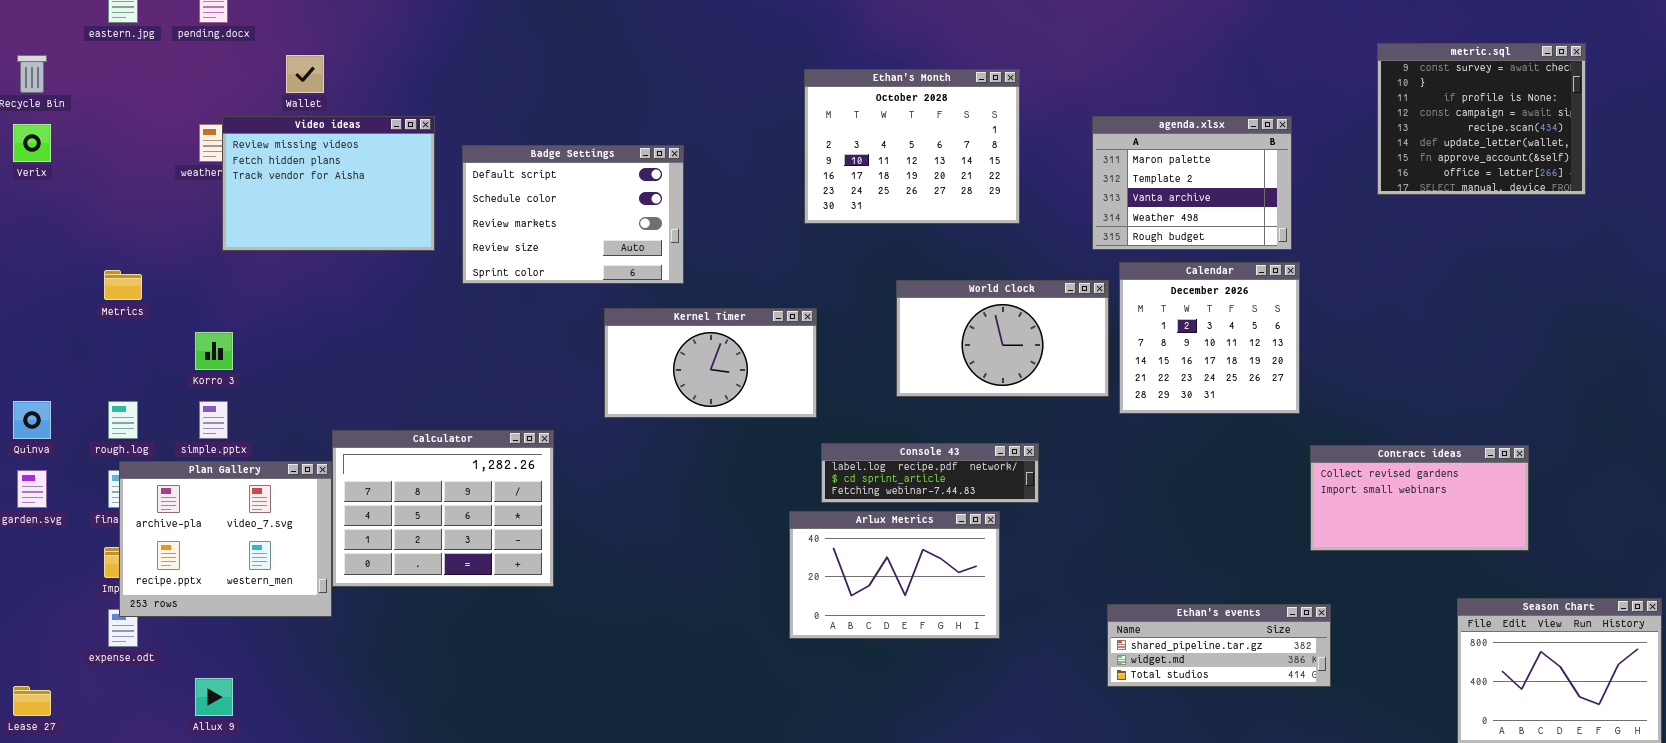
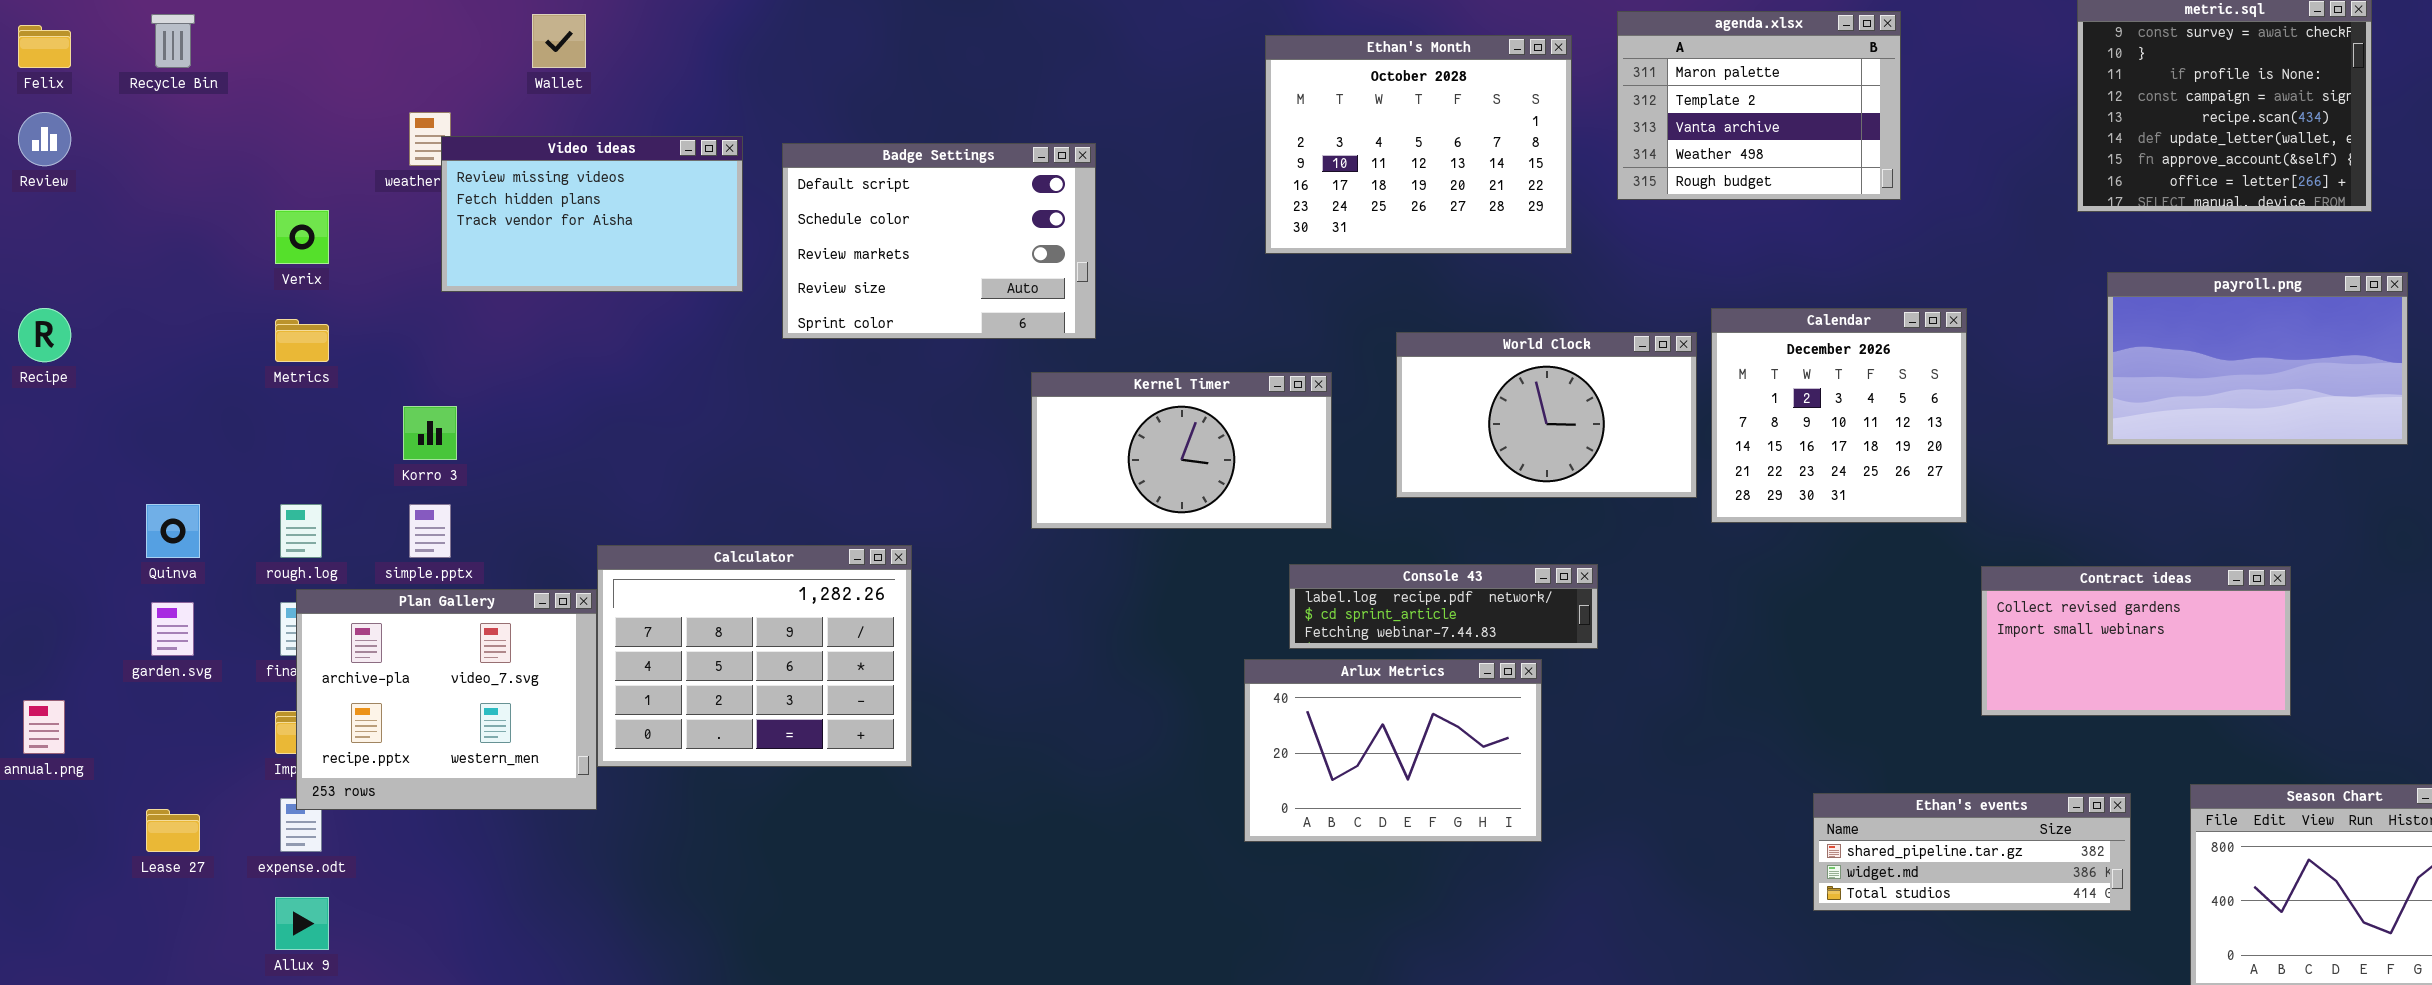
Video ideas: [222,116,435,251] -> [441,136,743,292], resized
agenda.xlsx: [1092,116,1292,250] -> [1617,11,1901,200], moved
Verix: [13,124,51,162] -> [275,210,329,264], moved
payroll.png: none -> [2107,272,2408,445], opened
Kernel Timer: [604,308,817,418] -> [1031,372,1332,529], moved
Ethan's events: [1107,604,1331,687] -> [1813,793,2131,911], moved
Allux 9: [195,678,233,716] -> [275,897,329,950], moved
Lease 27: [13,686,51,716] -> [146,809,200,852], moved

